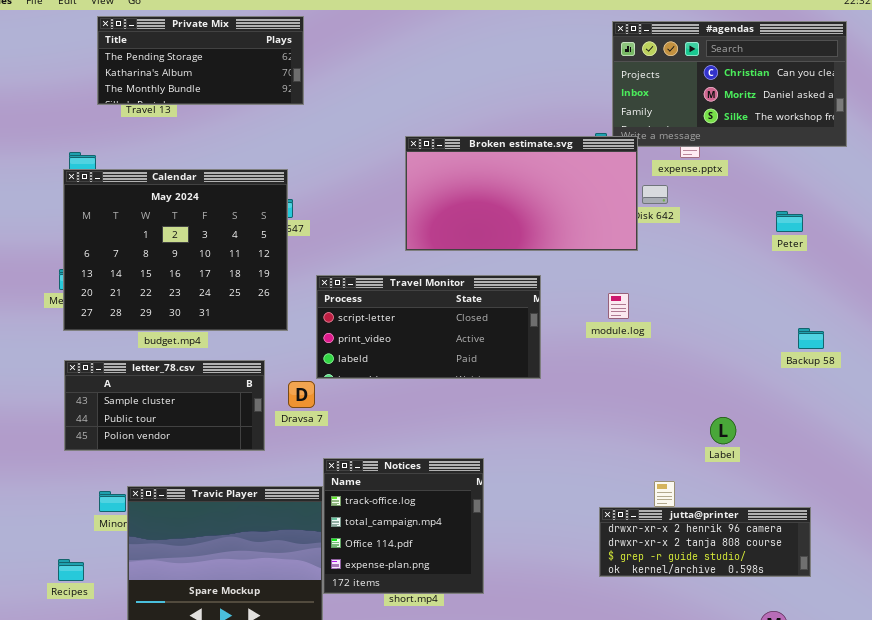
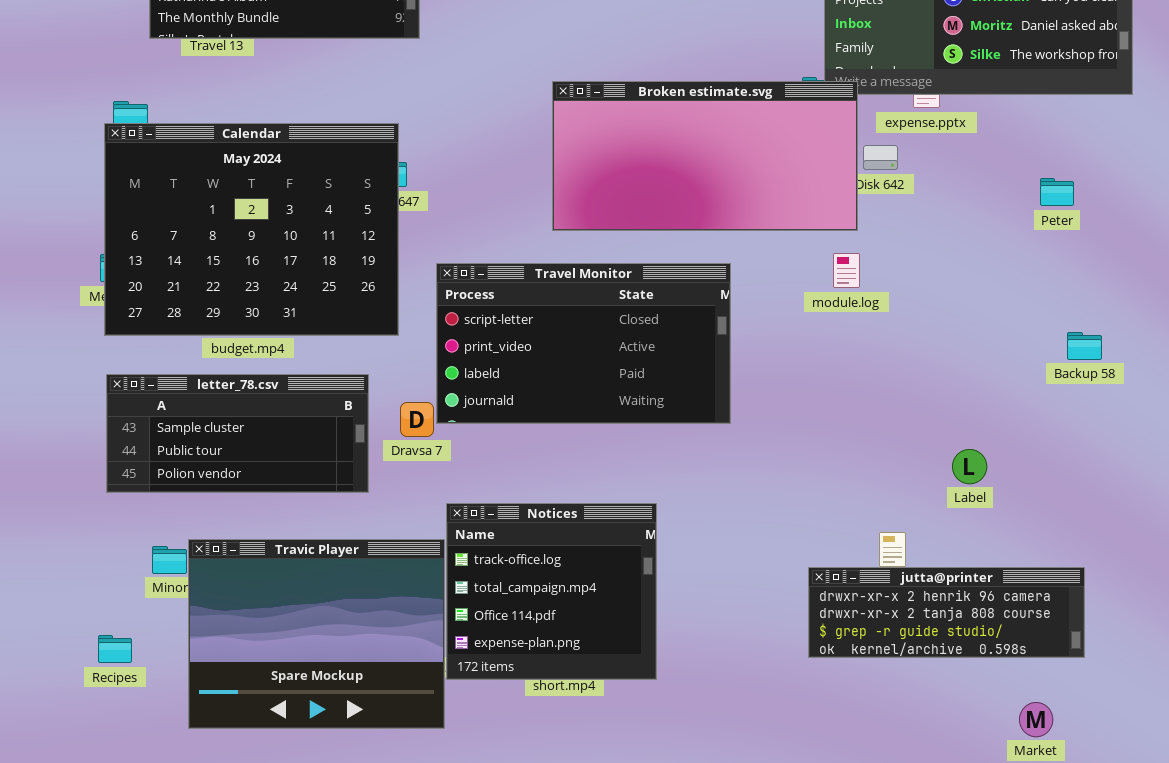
Travel Monitor: [316,275,541,379] -> [436,263,731,424], resized
module.log: [608,293,629,319] -> [833,253,860,288], moved

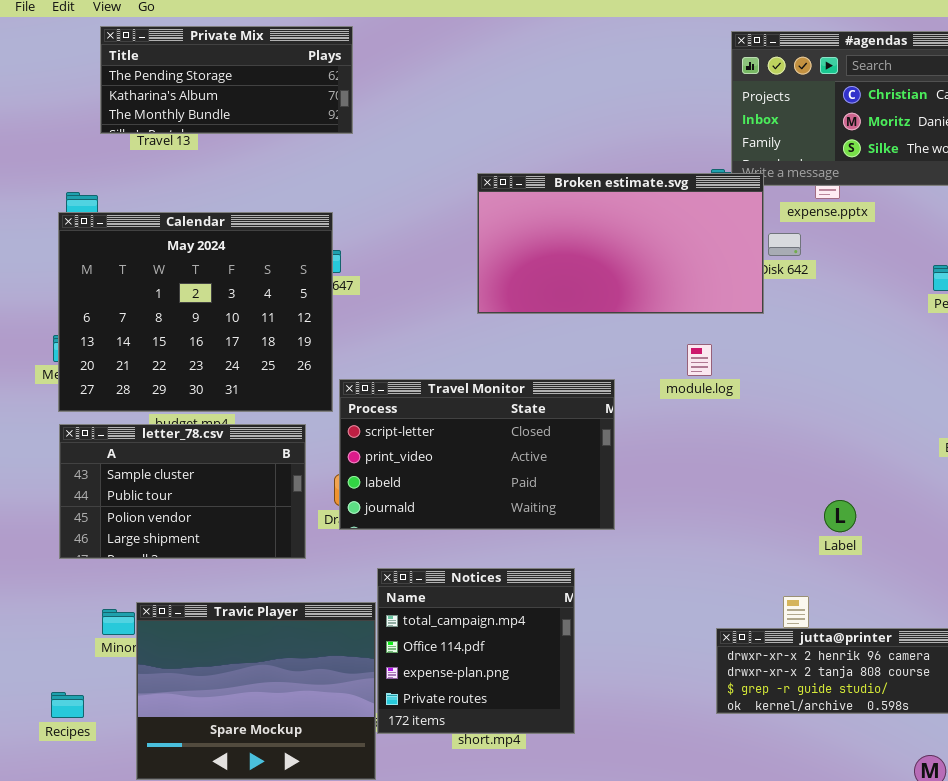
module.log: [833,253,860,288] -> [687,344,712,376], moved
Travel Monitor: [436,263,731,424] -> [339,379,615,530], moved
letter_78.csv: [106,374,369,493] -> [59,424,306,559], resized
Label: [952,449,987,484] -> [824,500,856,532], moved
Notices: [446,503,657,680] -> [377,568,575,734], scrolled down 1 row

